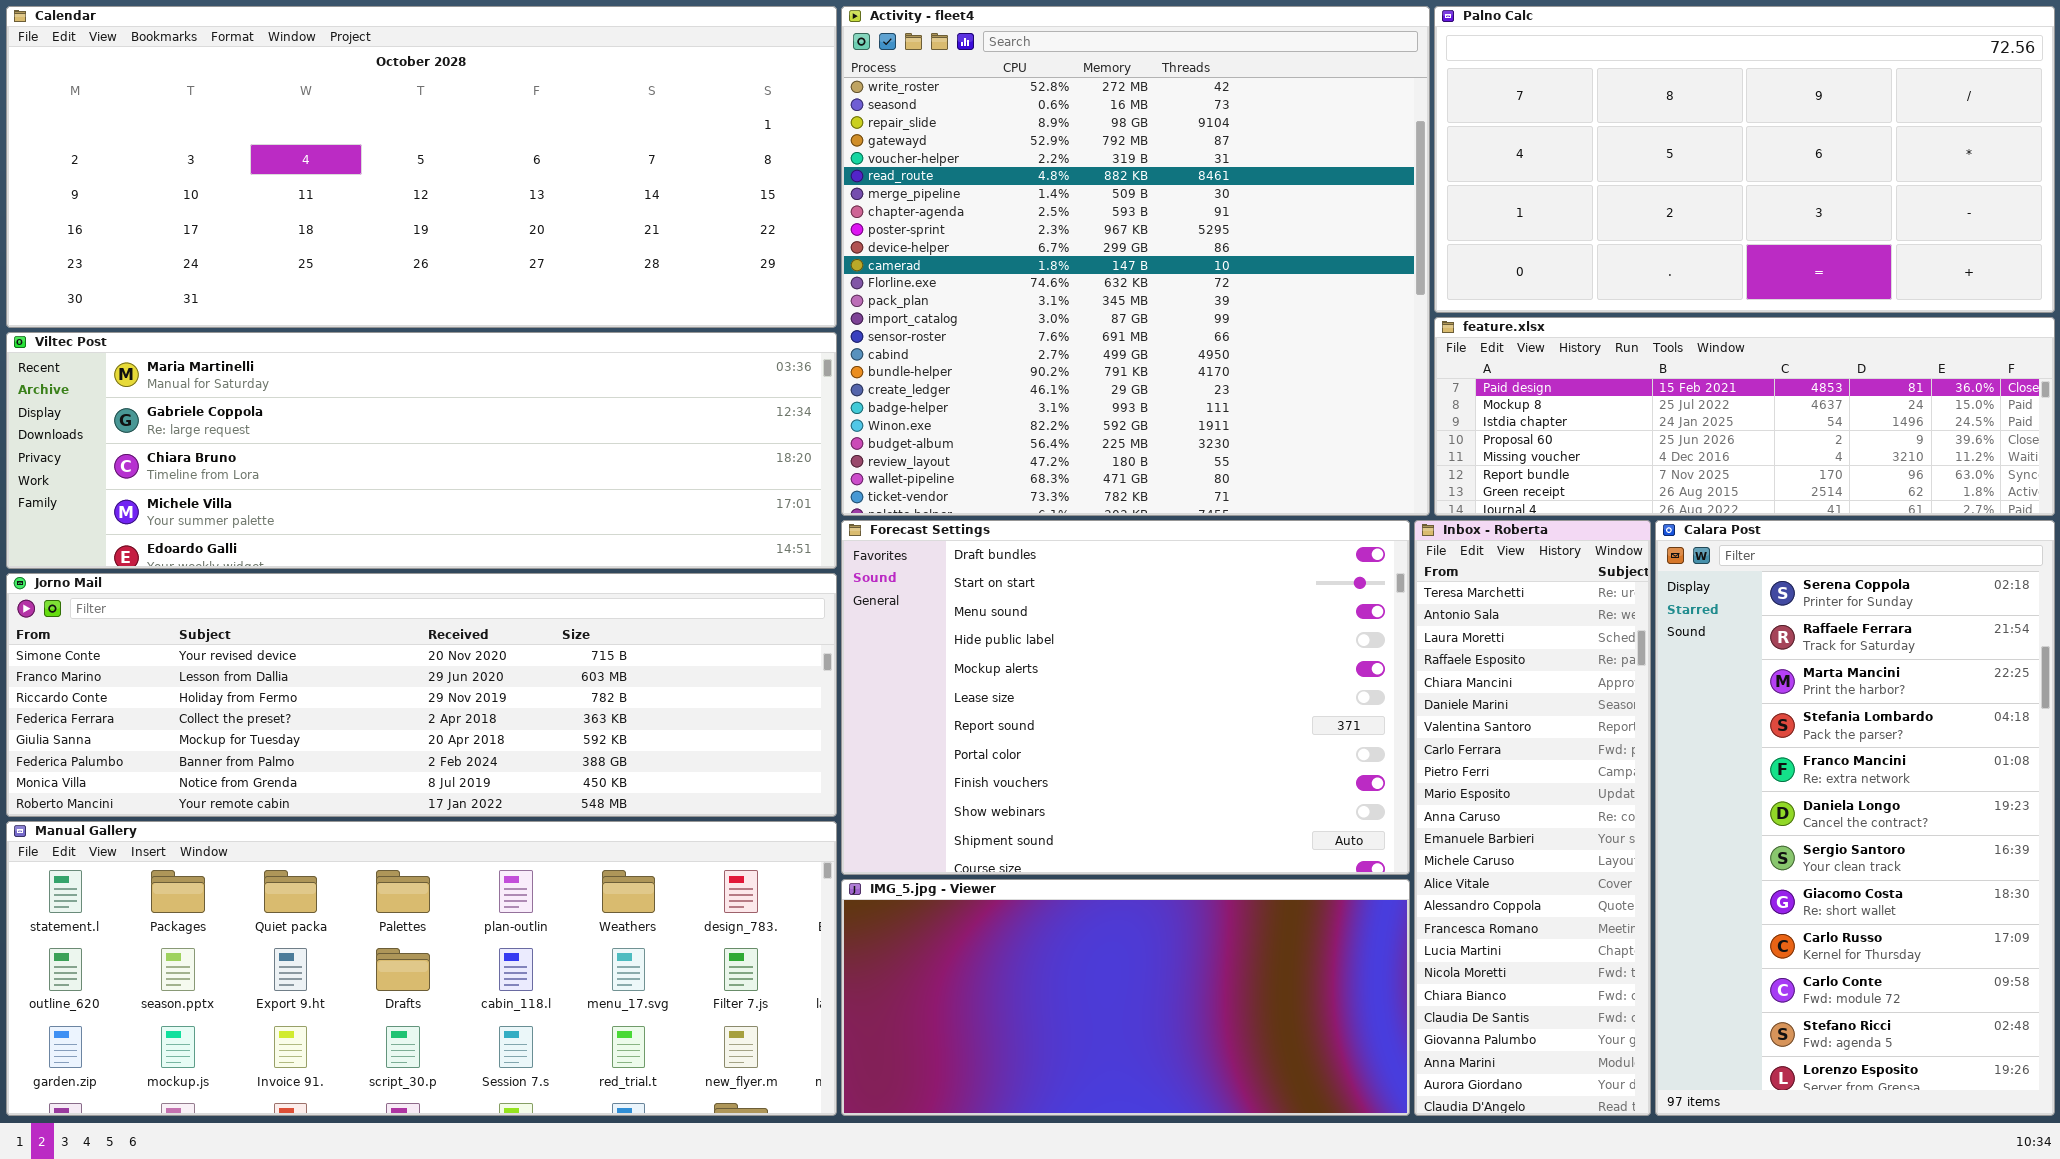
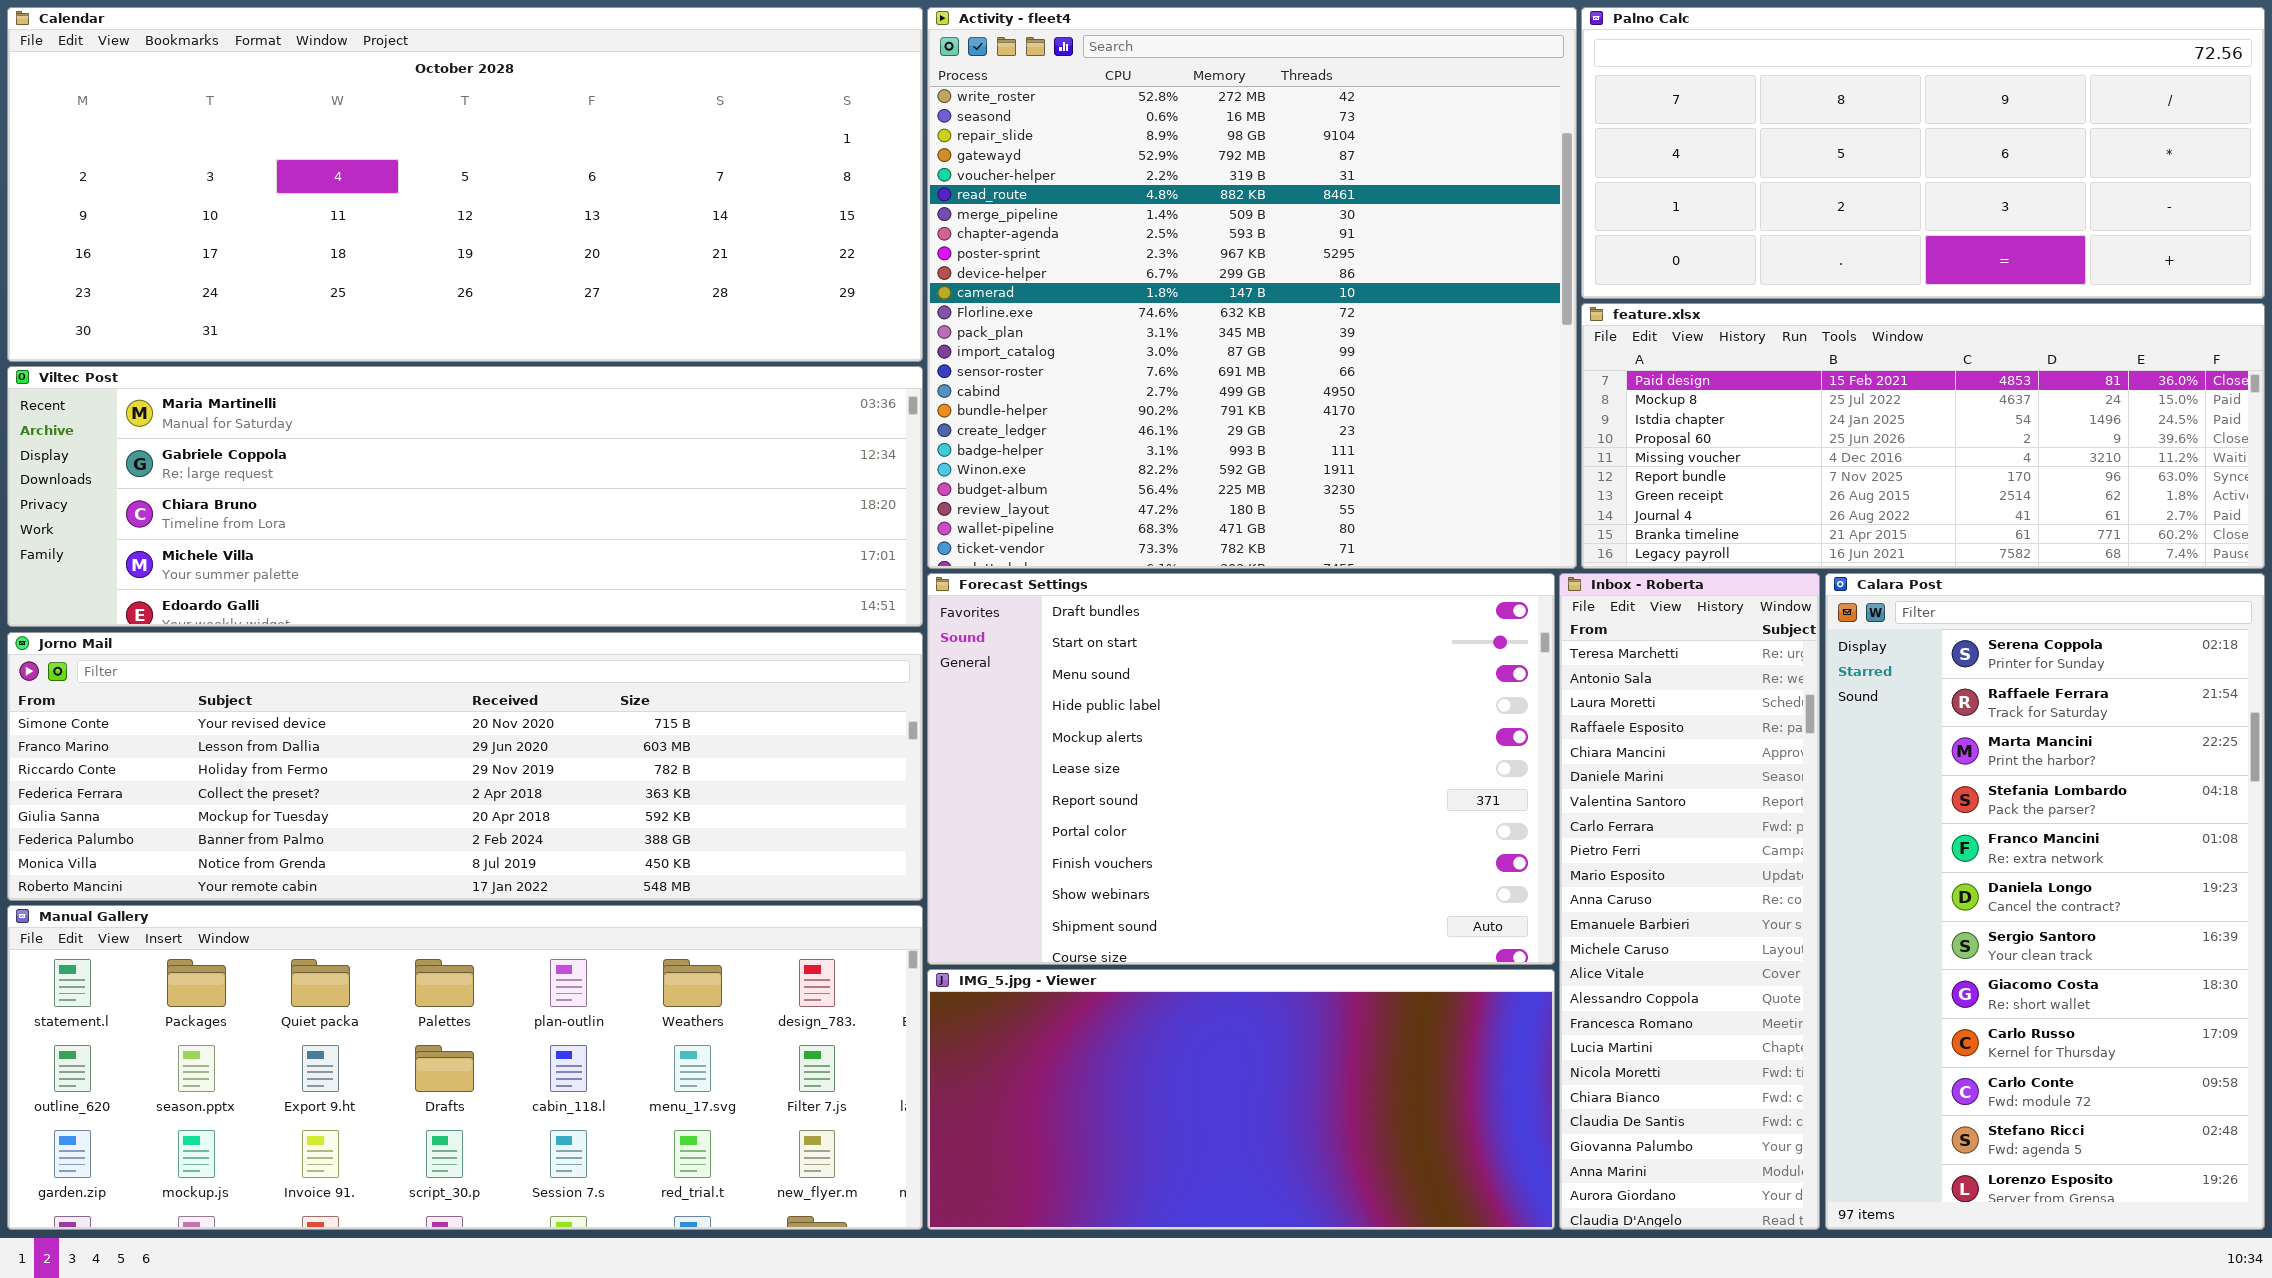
Palno Calc: [1434,6,2055,313] -> [1581,7,2265,299], resized
feature.xlsx: [1434,317,2055,516] -> [1581,303,2265,569], resized

